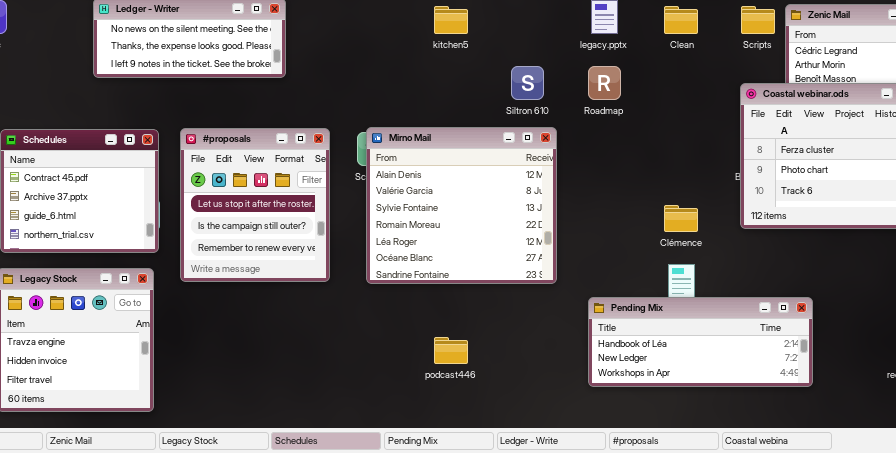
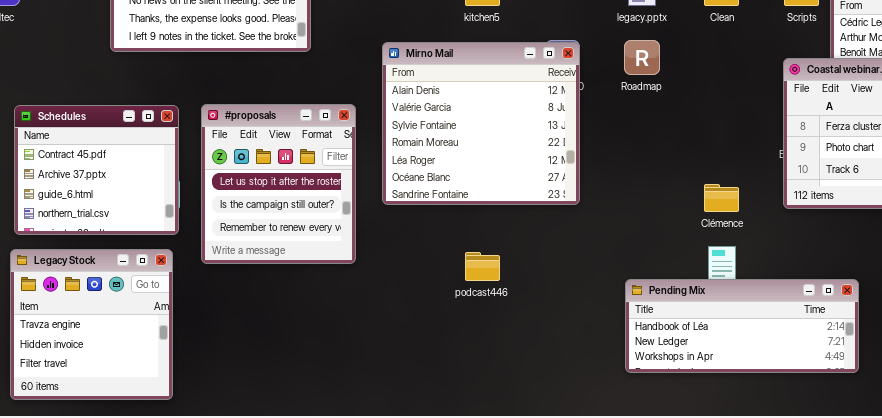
Mirno Mail: [366,127,557,284] -> [382,42,580,205], moved
podcast446: [434,337,468,364] -> [465,252,500,281], moved

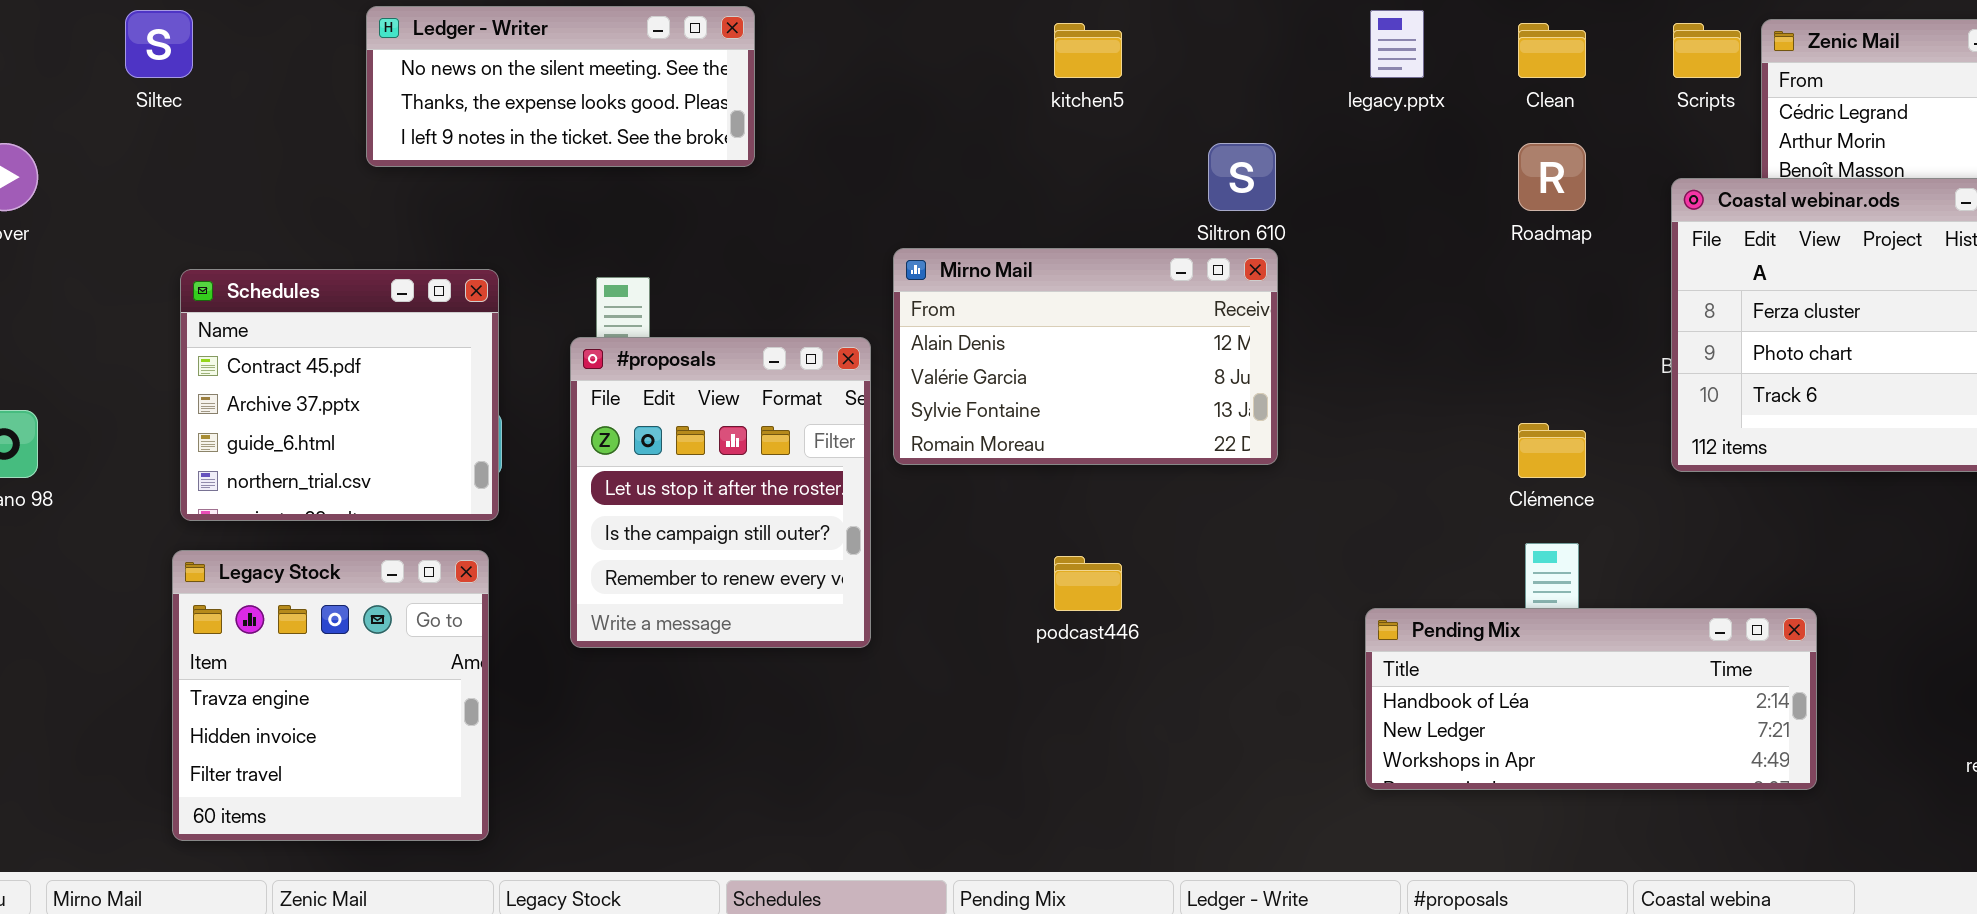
Roadmap: [624,40,660,75] -> [1518,143,1586,211], moved
Mirno Mail: [382,42,580,205] -> [893,248,1278,465], resized
#proposals: [201,104,356,264] -> [570,337,871,648], moved

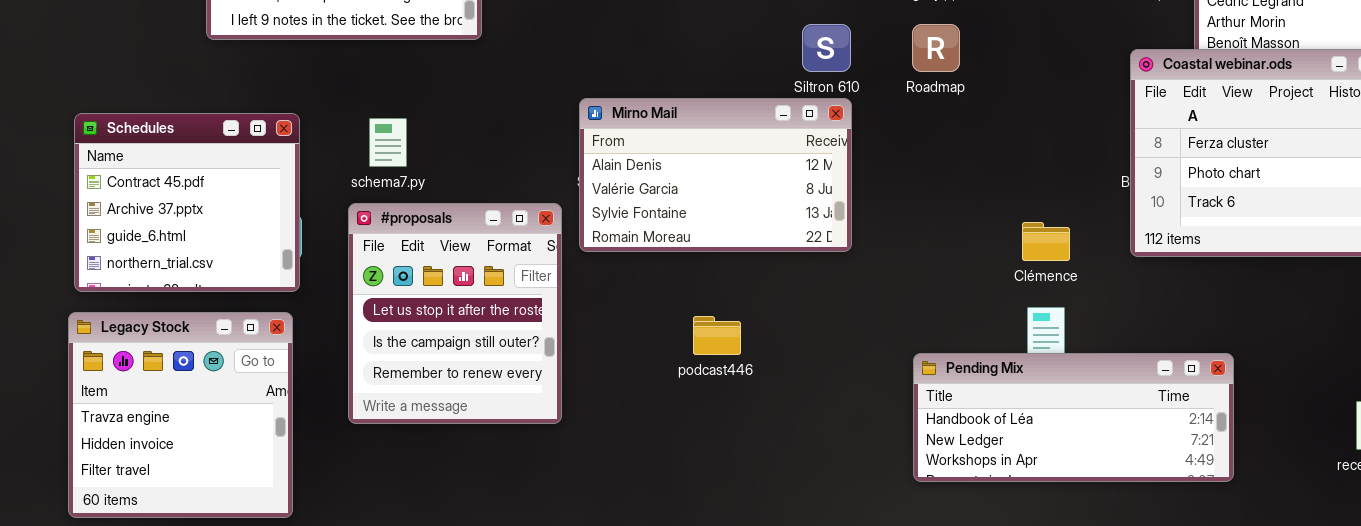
Roadmap: [1518,143,1586,211] -> [912,24,960,72], moved
#proposals: [570,337,871,648] -> [348,203,562,424], moved

